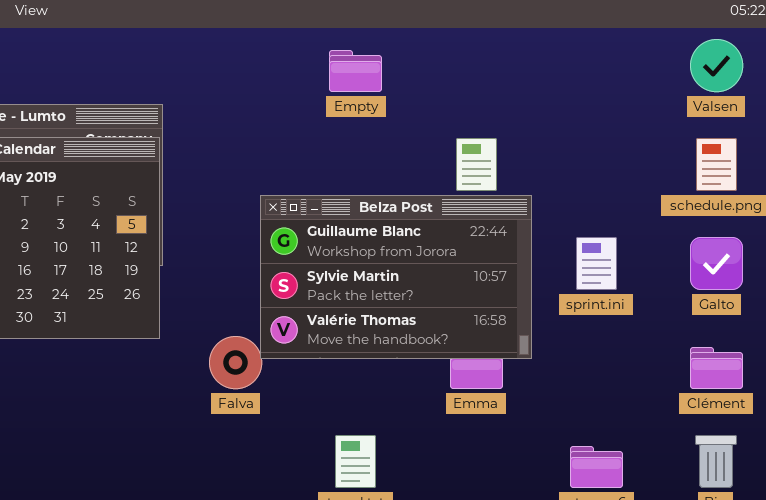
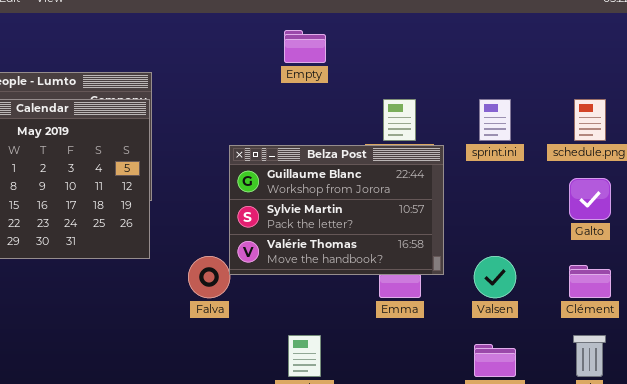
Valsen: [690,39,743,92] -> [474,256,516,298], moved
sprint.ini: [576,237,617,290] -> [479,99,511,141], moved

